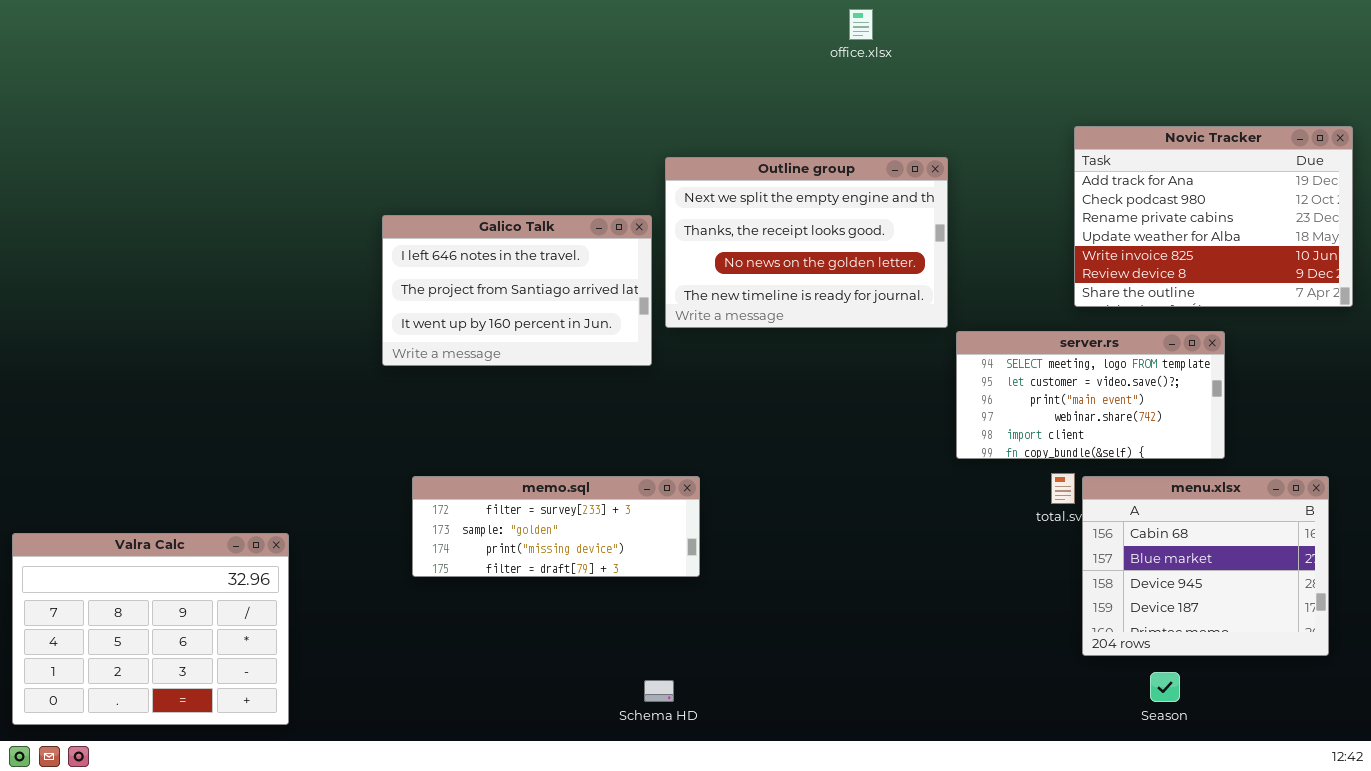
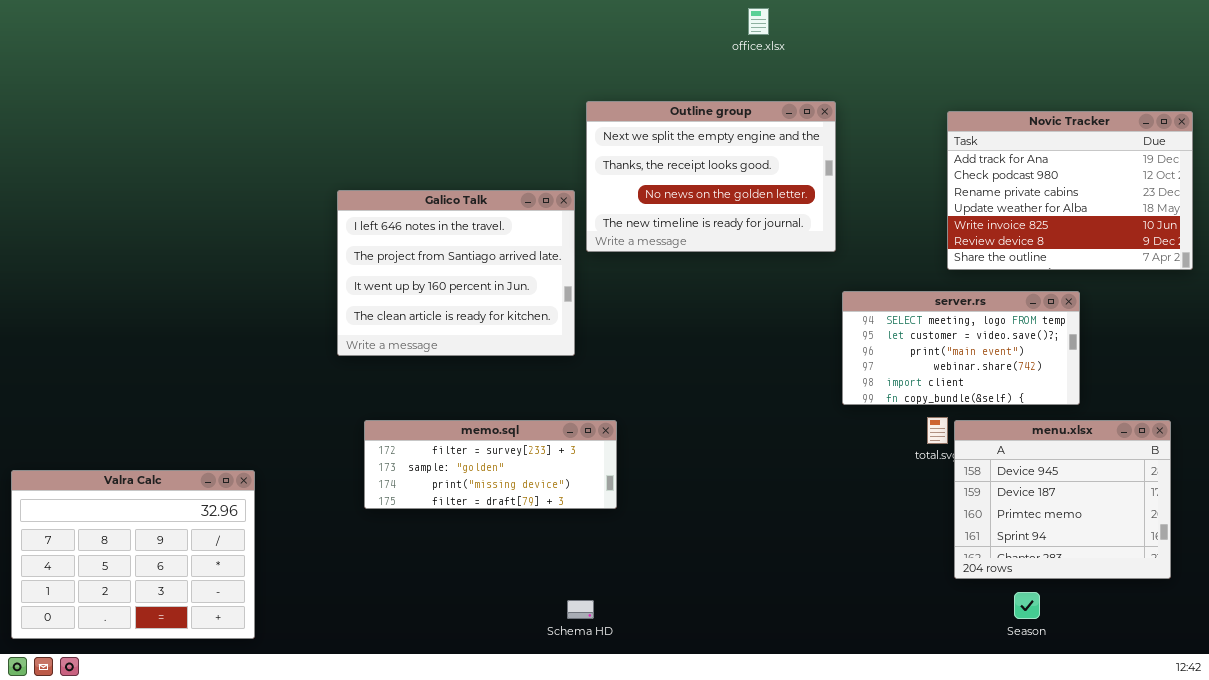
Outline group: [665,157,948,328] -> [586,101,836,252], moved
Galico Talk: [382,215,652,366] -> [337,190,575,356], resized
menu.xlsx: [1082,476,1329,656] -> [954,420,1171,579], scrolled down 2 rows

